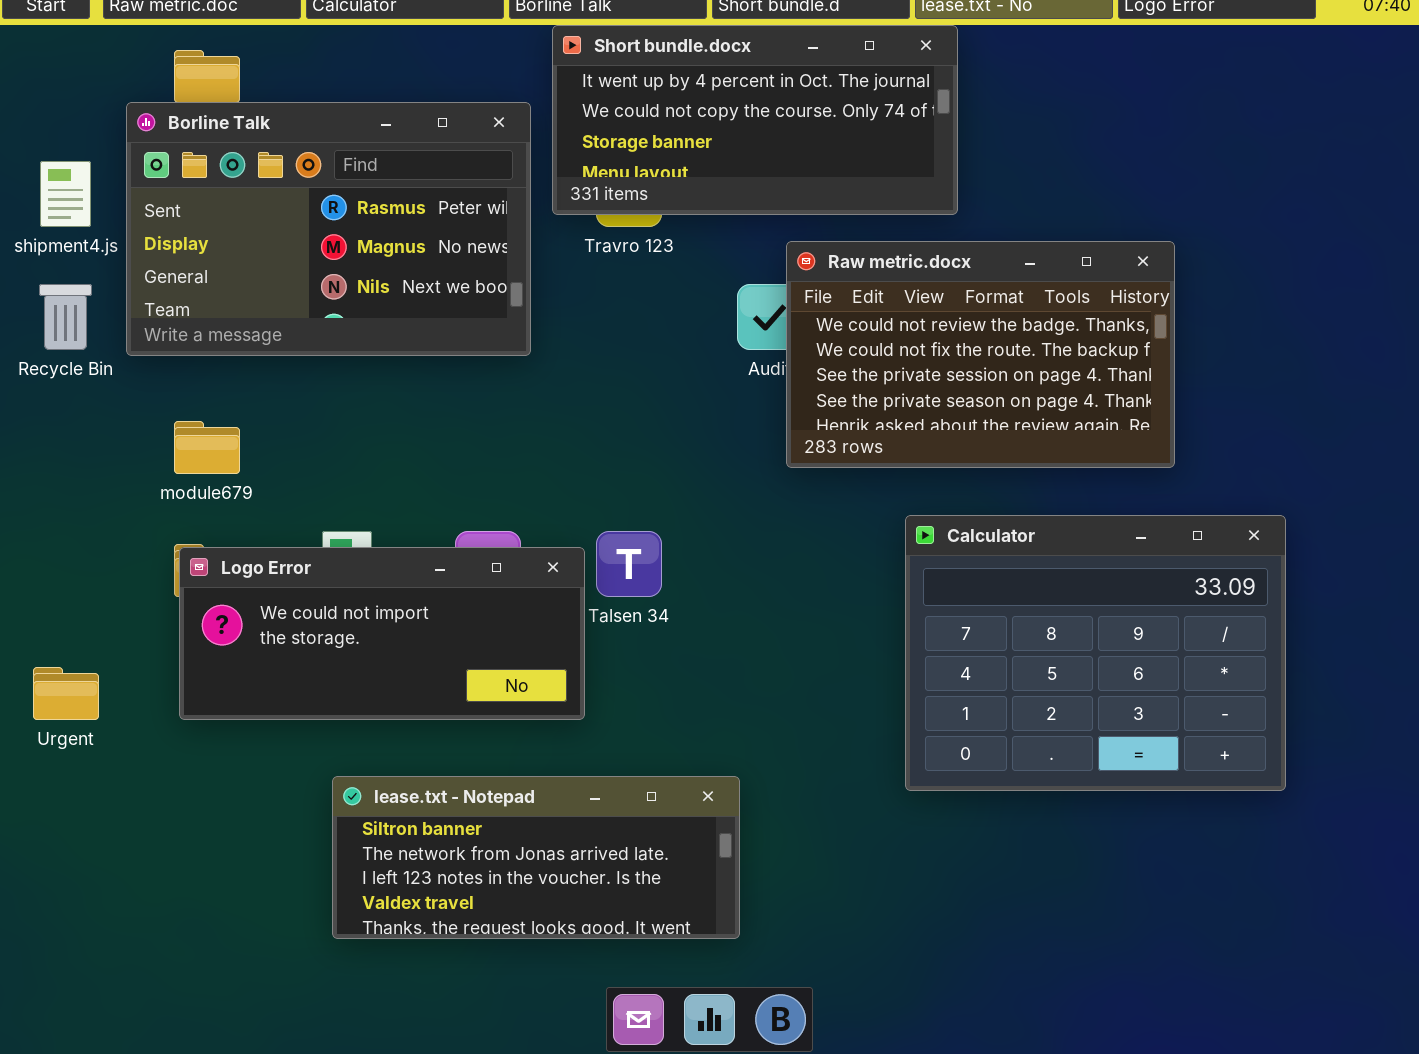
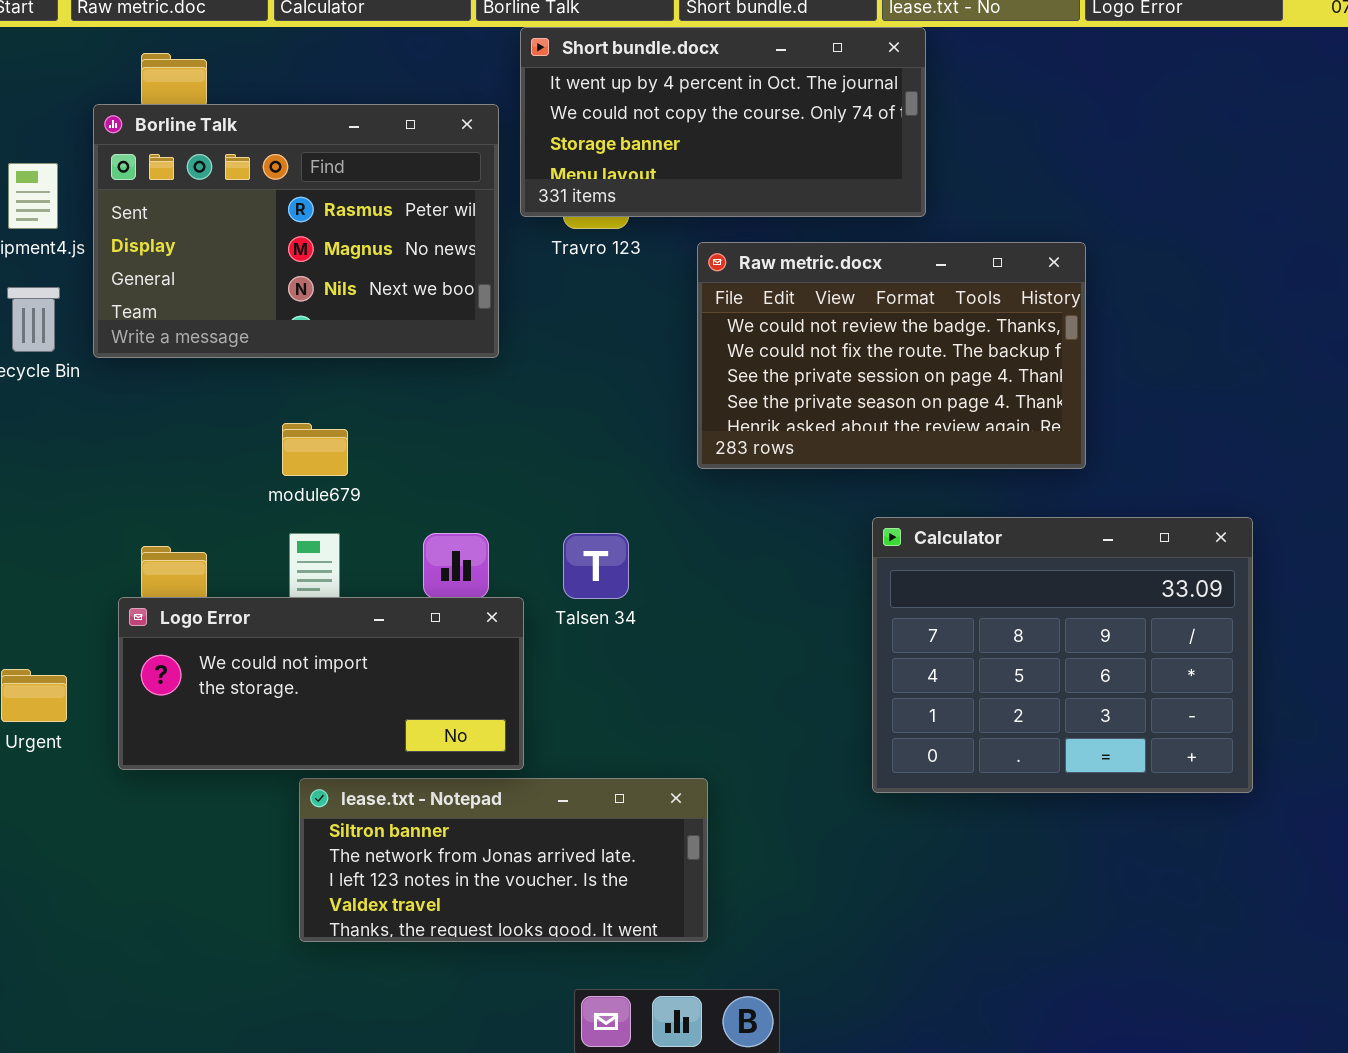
Raw metric.docx: [786,241,1175,468] -> [697,242,1086,469], moved
module679: [174,421,240,474] -> [282,423,348,476], moved
Logo Error: [179,547,585,720] -> [118,597,524,770], moved

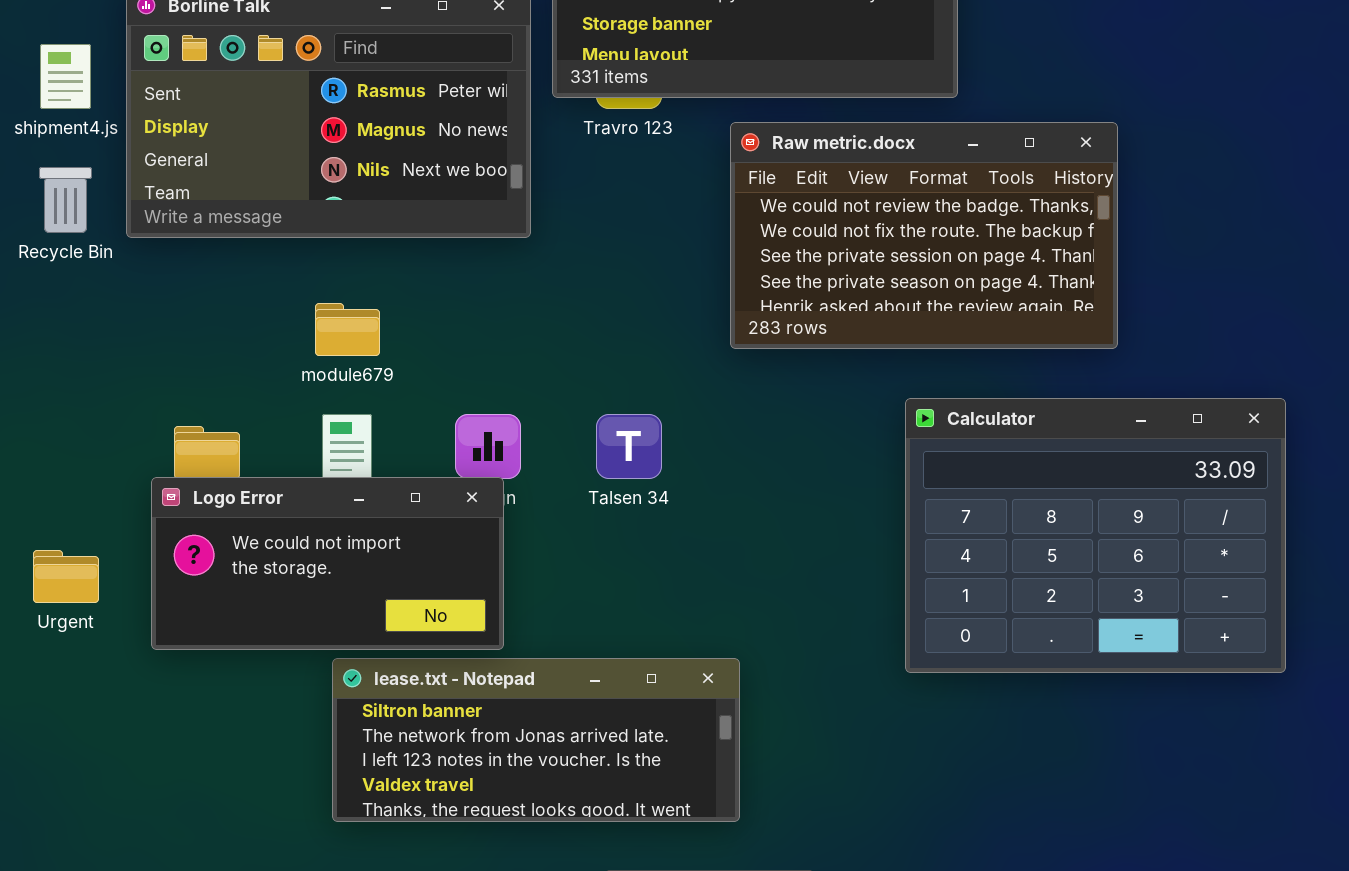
Logo Error: [118,597,524,770] -> [151,477,504,650], resized

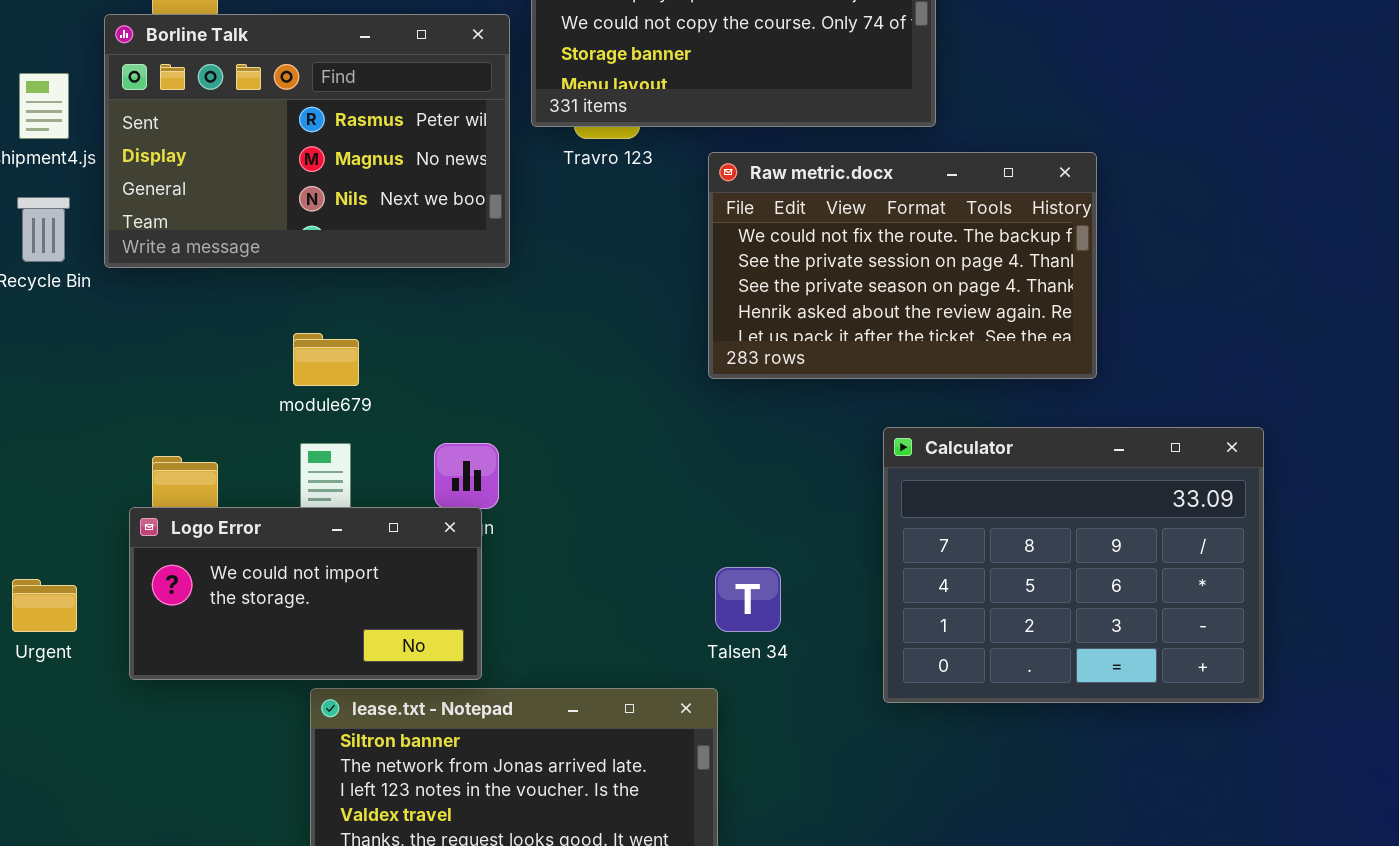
Raw metric.docx: [730,122,1118,349] -> [708,152,1097,379], scrolled down 1 row
Talsen 34: [596,414,662,479] -> [715,567,781,632], moved

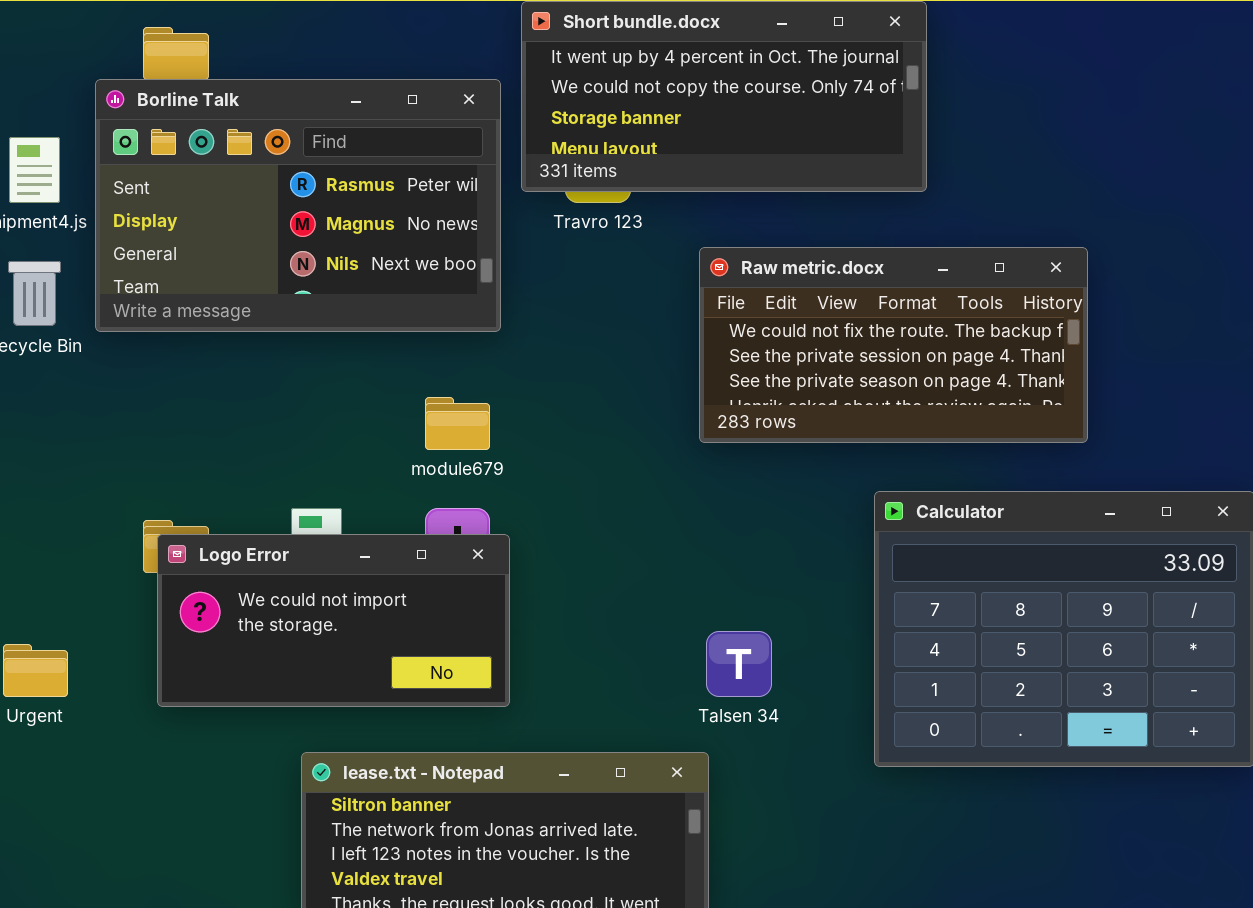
Raw metric.docx: [708,152,1097,379] -> [699,247,1088,443], resized
module679: [293,333,359,386] -> [425,397,490,450], moved
Logo Error: [129,507,482,680] -> [157,534,510,707], moved

